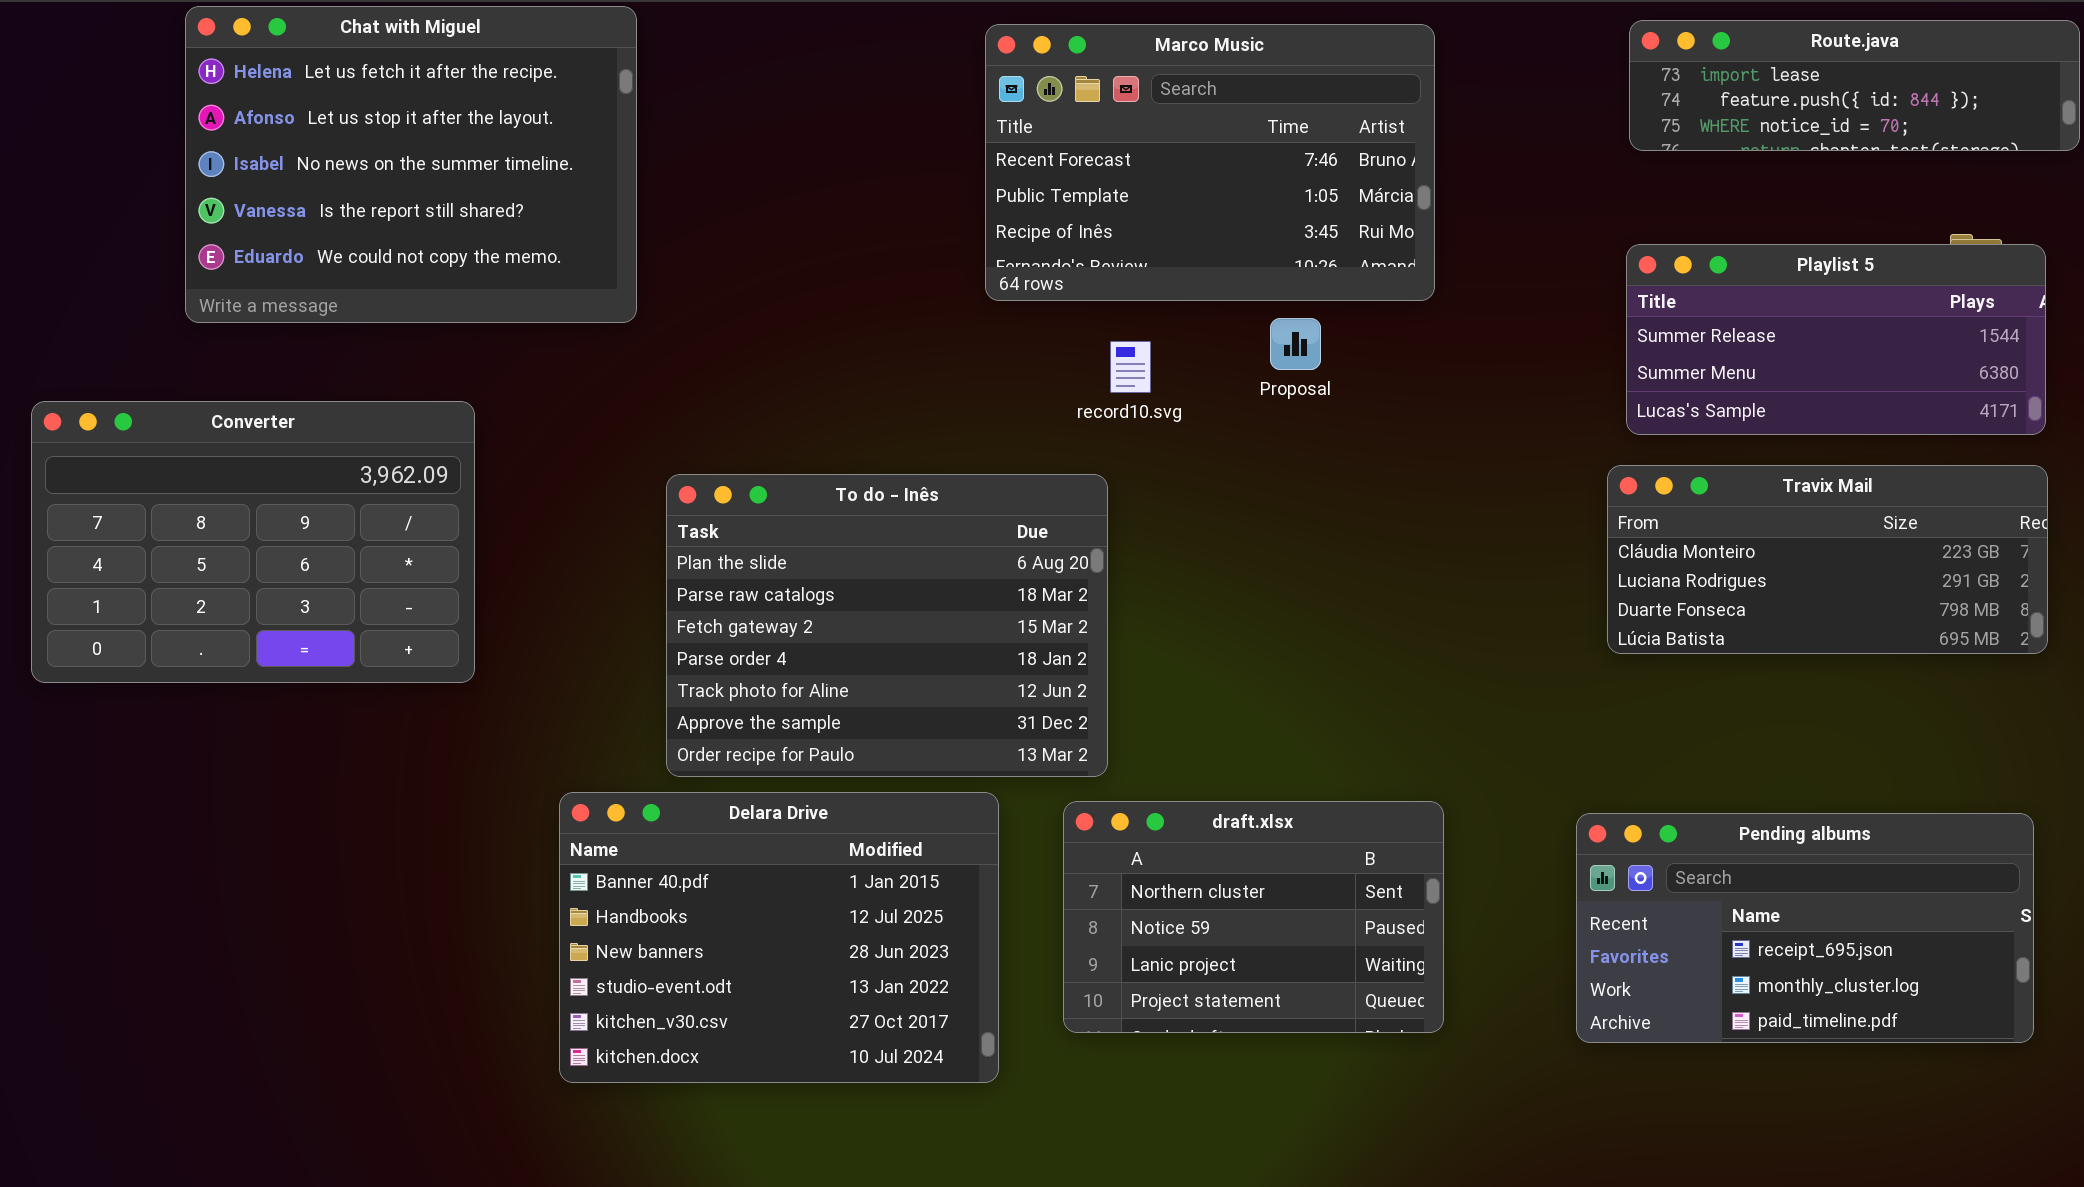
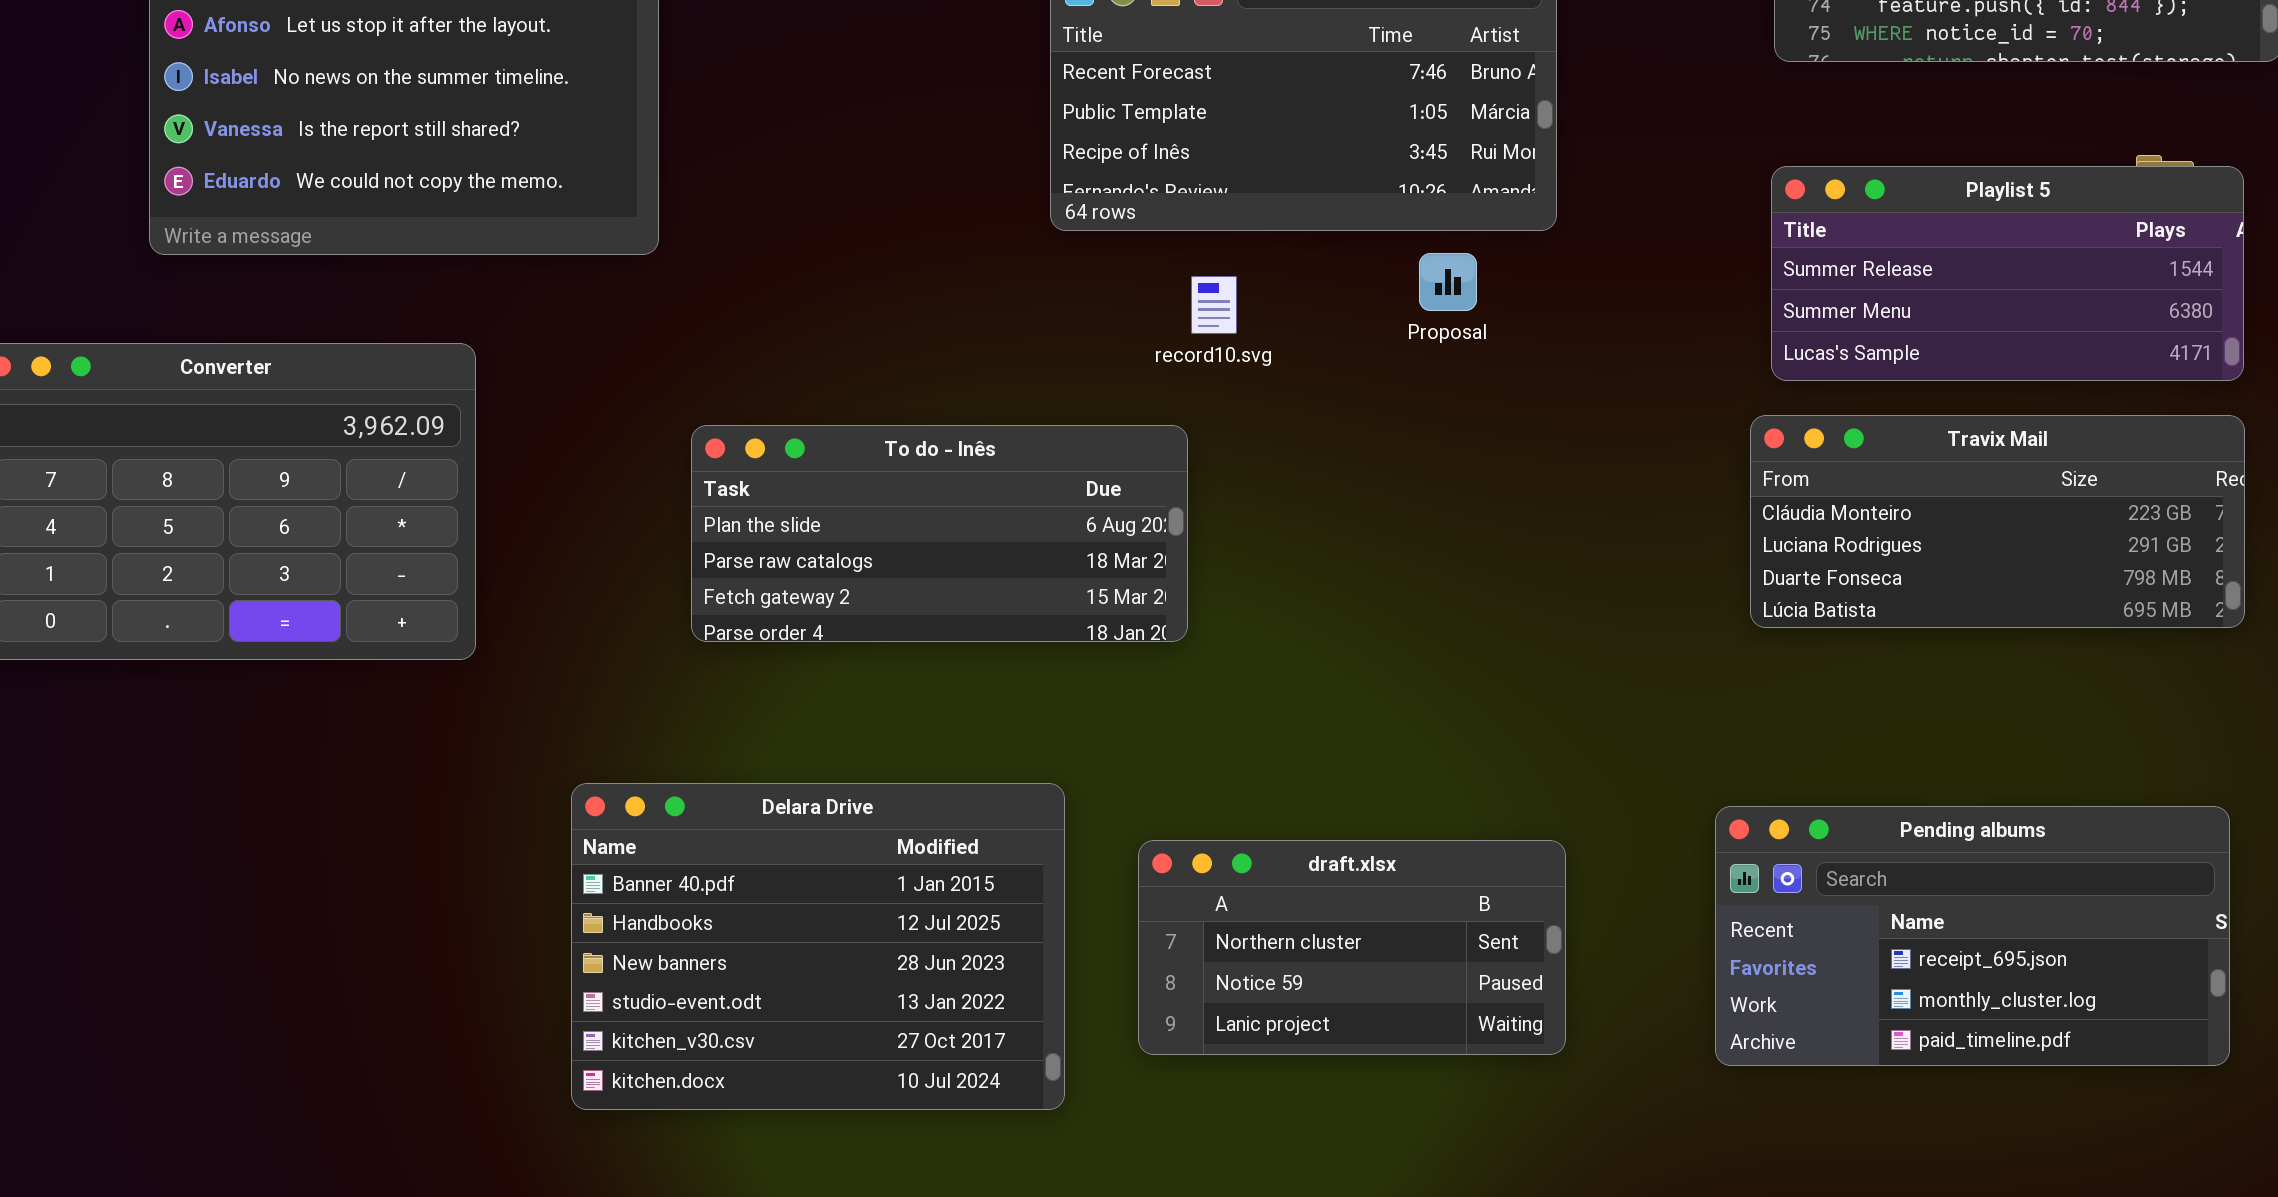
Proposal: [1270,318,1321,370] -> [1419,253,1477,311], moved
To do - Inês: [666,474,1108,777] -> [691,425,1188,642], resized
draft.xlsx: [1063,801,1444,1033] -> [1138,840,1566,1055], resized

